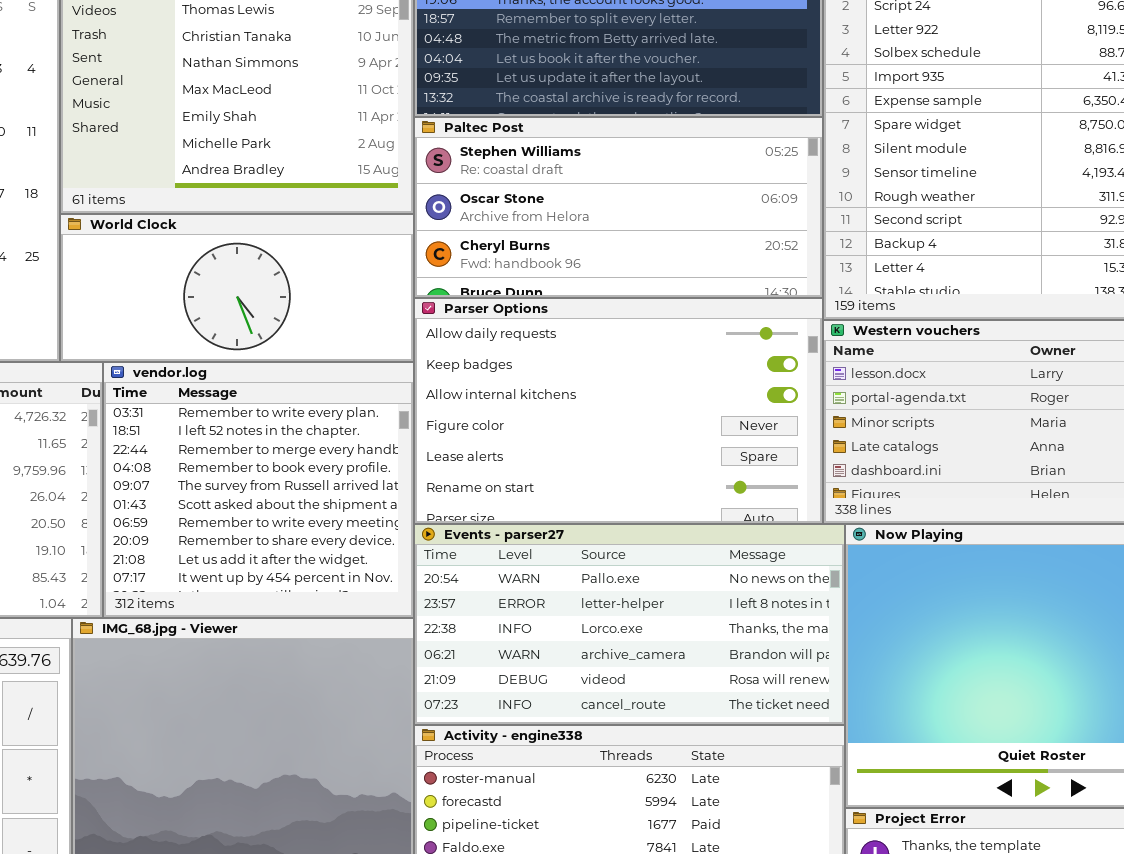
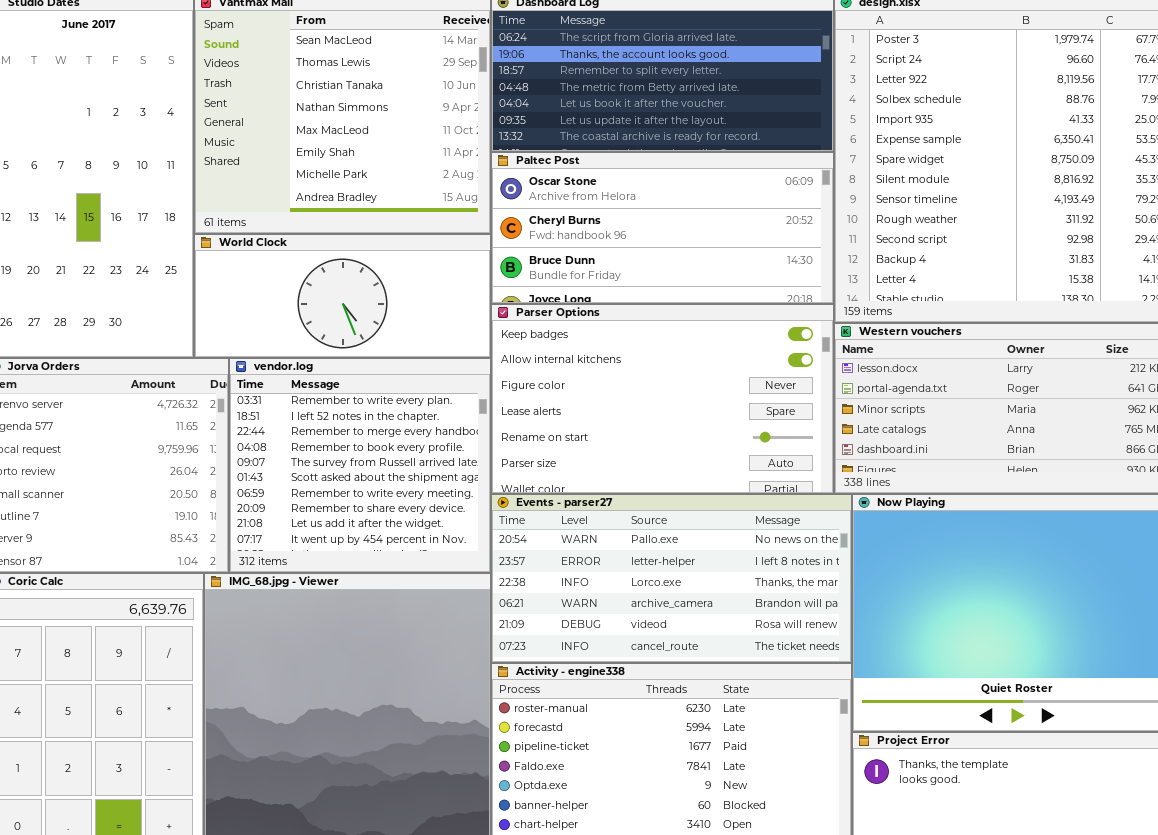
Paltec Post: [414,117,823,298] -> [491,152,834,304], scrolled down 1 row
Parser Options: [414,298,823,524] -> [491,304,834,494], scrolled down 1 row

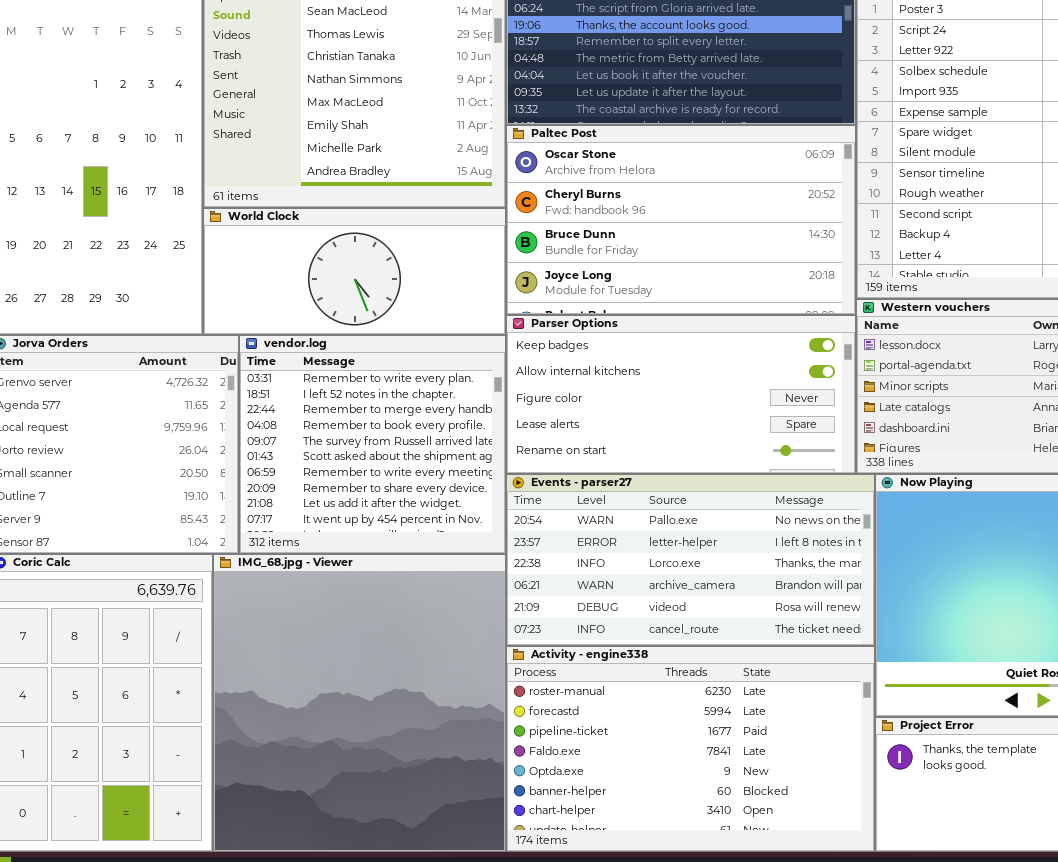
Paltec Post: [491,152,834,304] -> [506,125,856,315], resized
Parser Options: [491,304,834,494] -> [506,315,856,474], resized

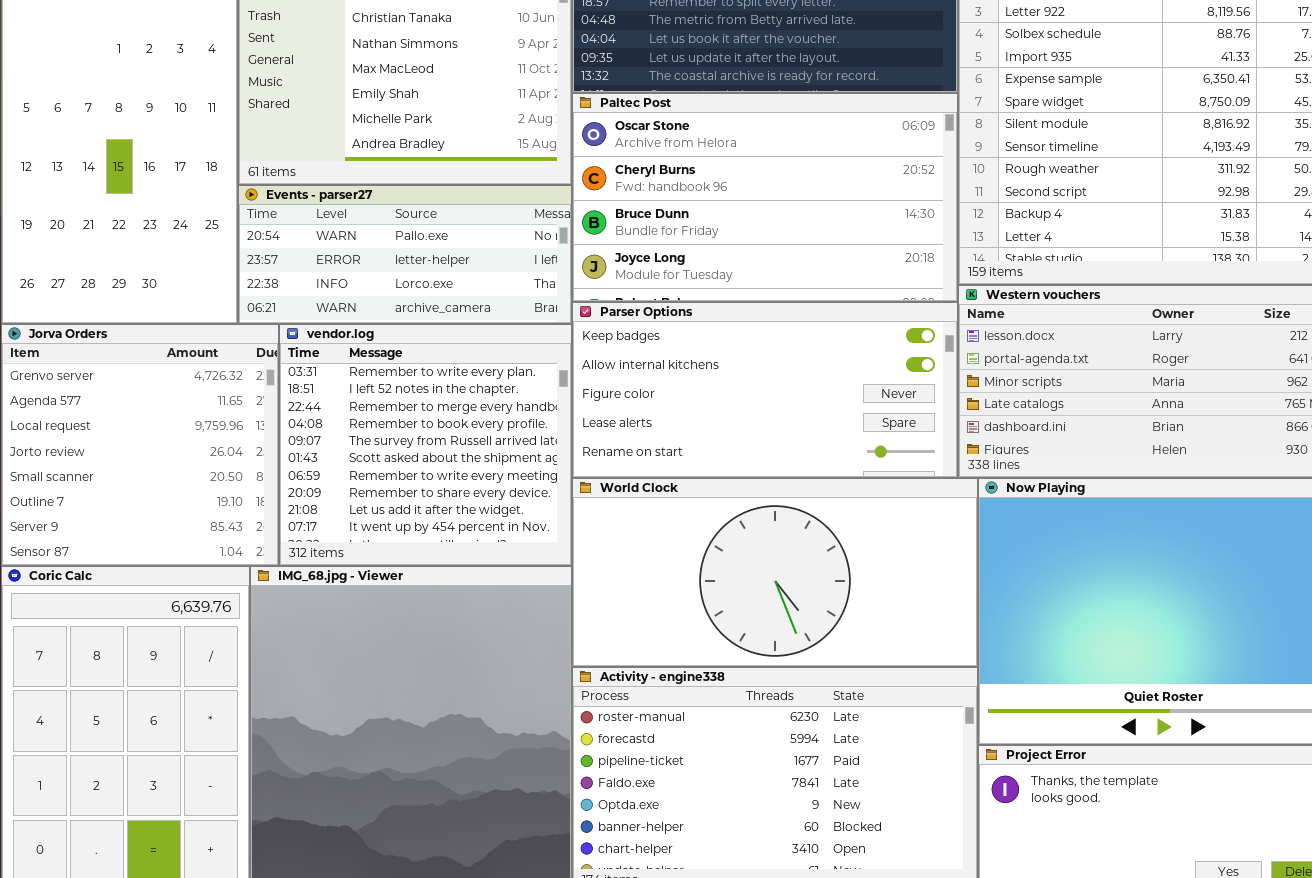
World Clock: [203,208,506,335] -> [572,478,978,667], moved, resized
Events - parser27: [506,474,875,646] -> [238,185,572,324], moved, resized

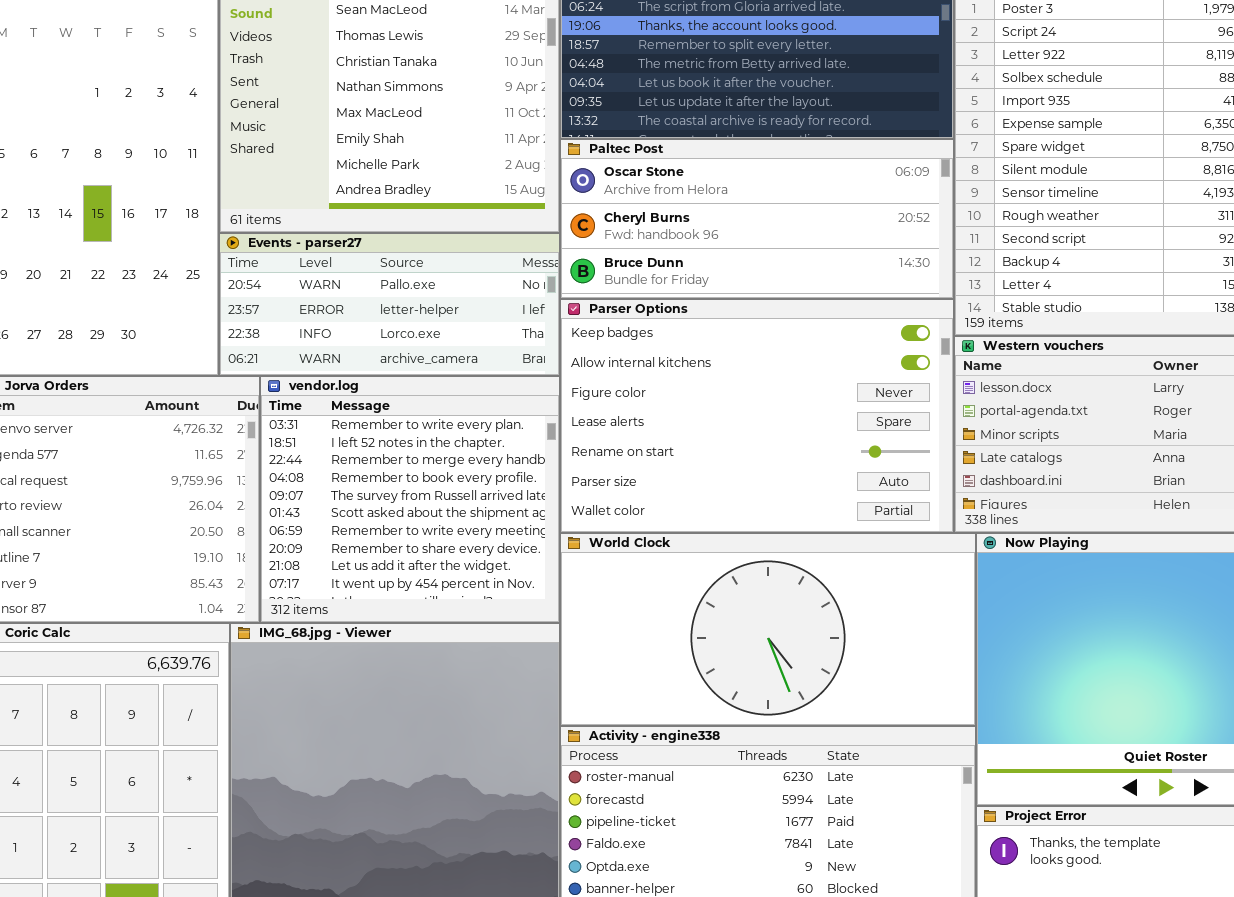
Paltec Post: [572,93,958,302] -> [560,139,954,299], resized
Parser Options: [572,302,958,478] -> [560,299,954,533], resized

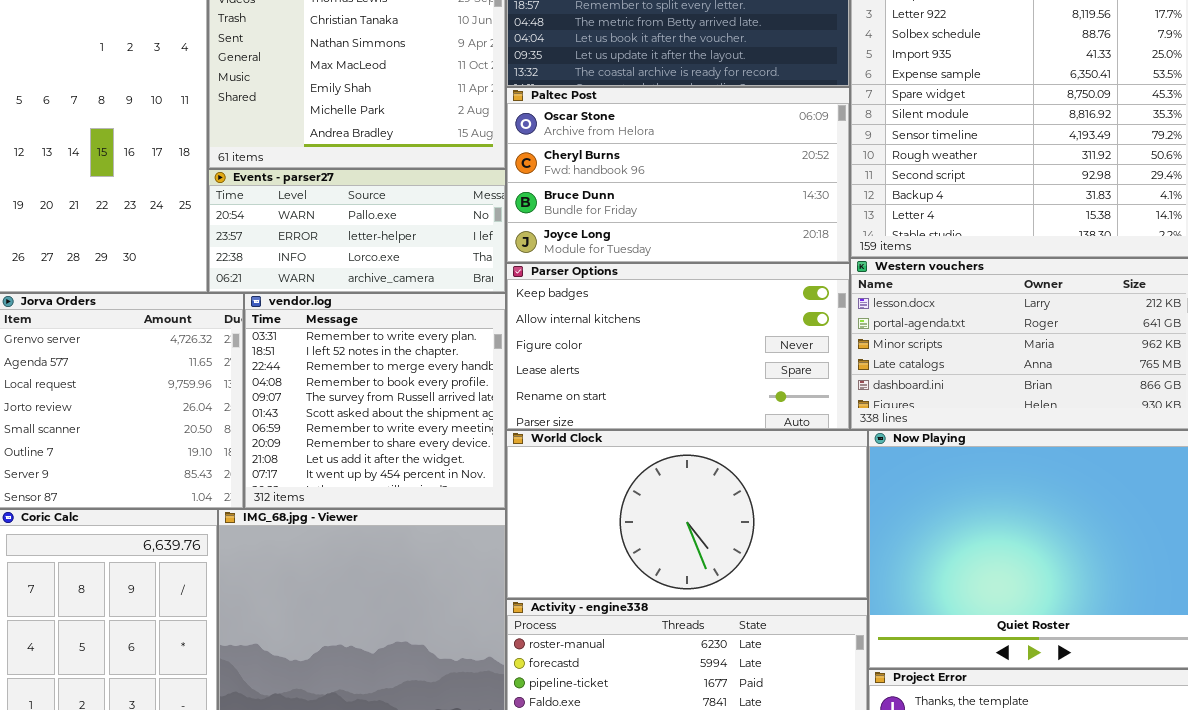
Paltec Post: [560,139,954,299] -> [506,87,850,263], resized
Parser Options: [560,299,954,533] -> [506,263,850,430], resized

